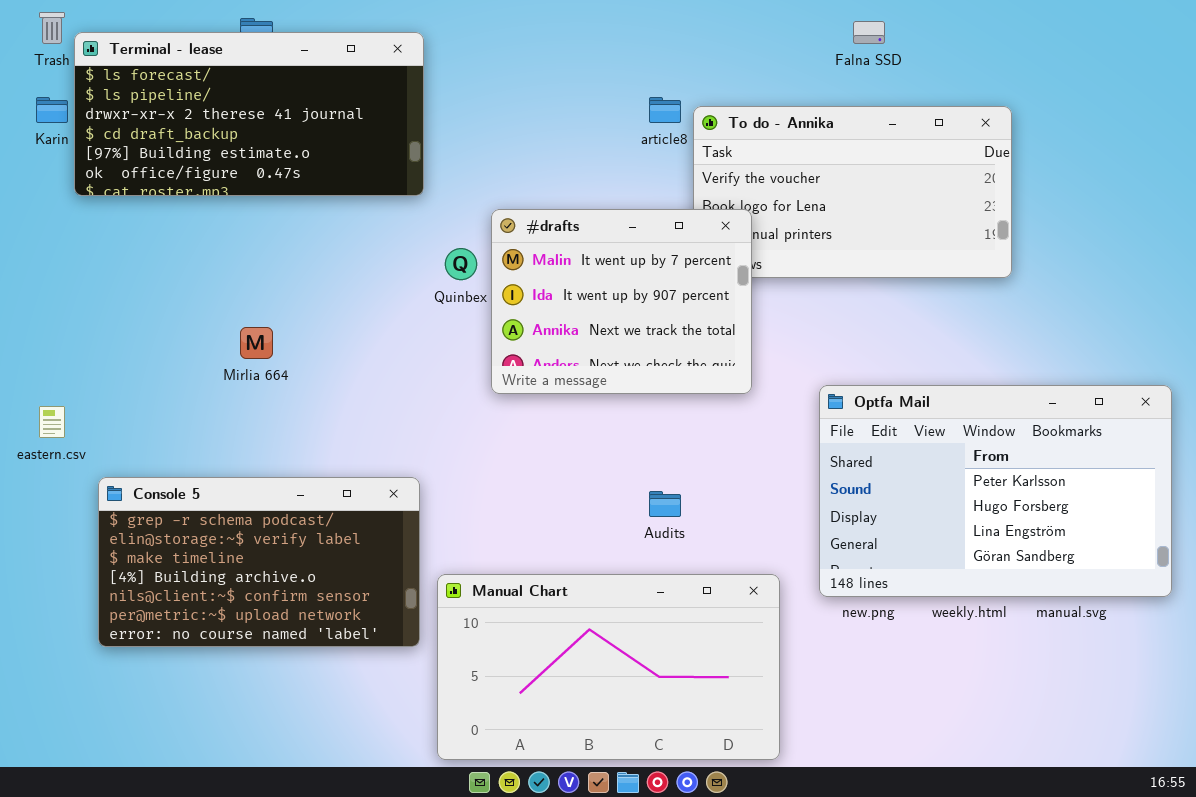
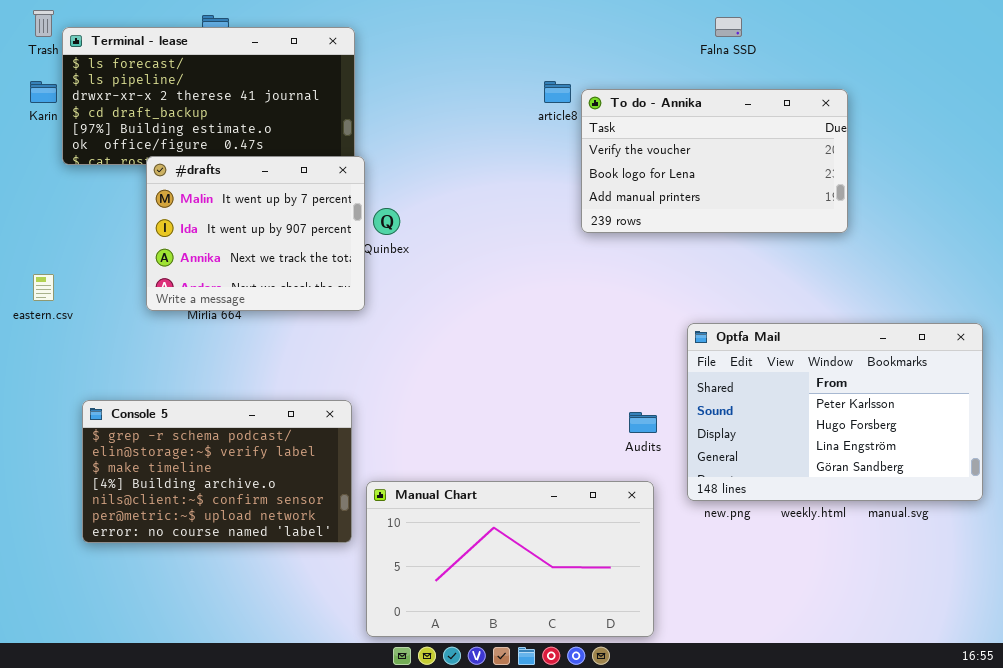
#drafts: [491,209,752,394] -> [146,156,365,311], moved
eastern.csv: [39,406,65,438] -> [33,274,54,301], moved
Audits: [649,491,681,517] -> [629,412,657,433], moved

